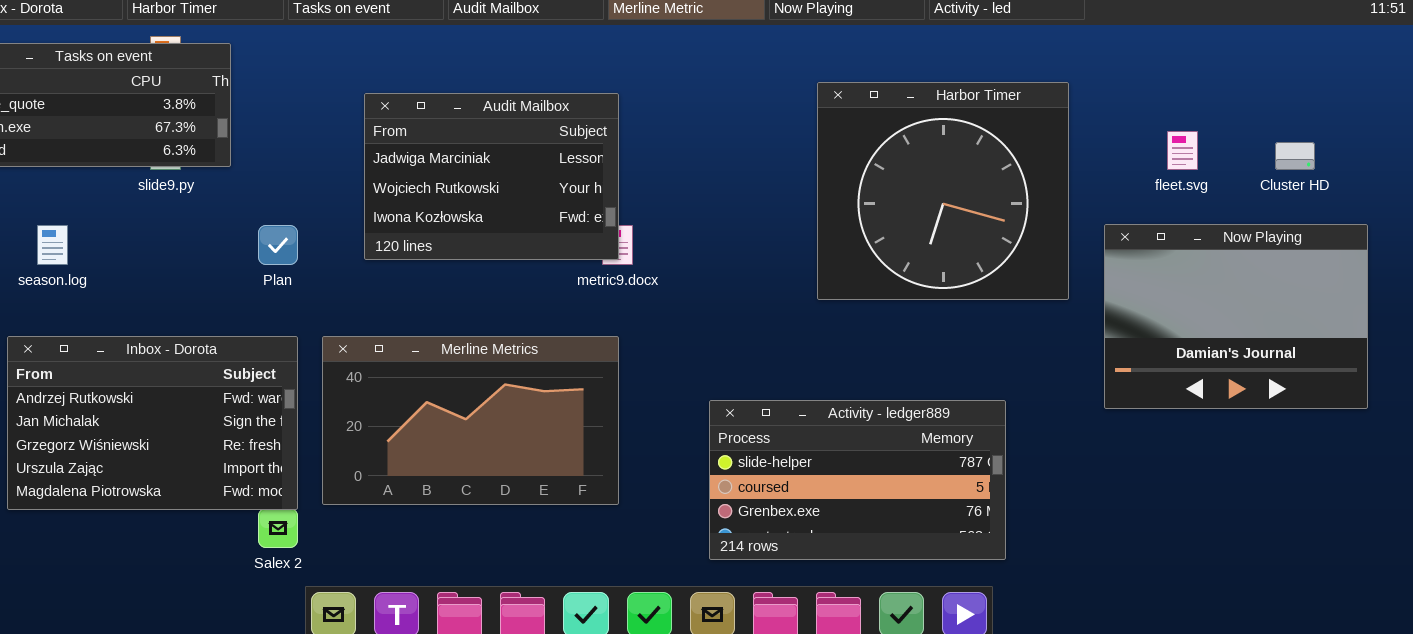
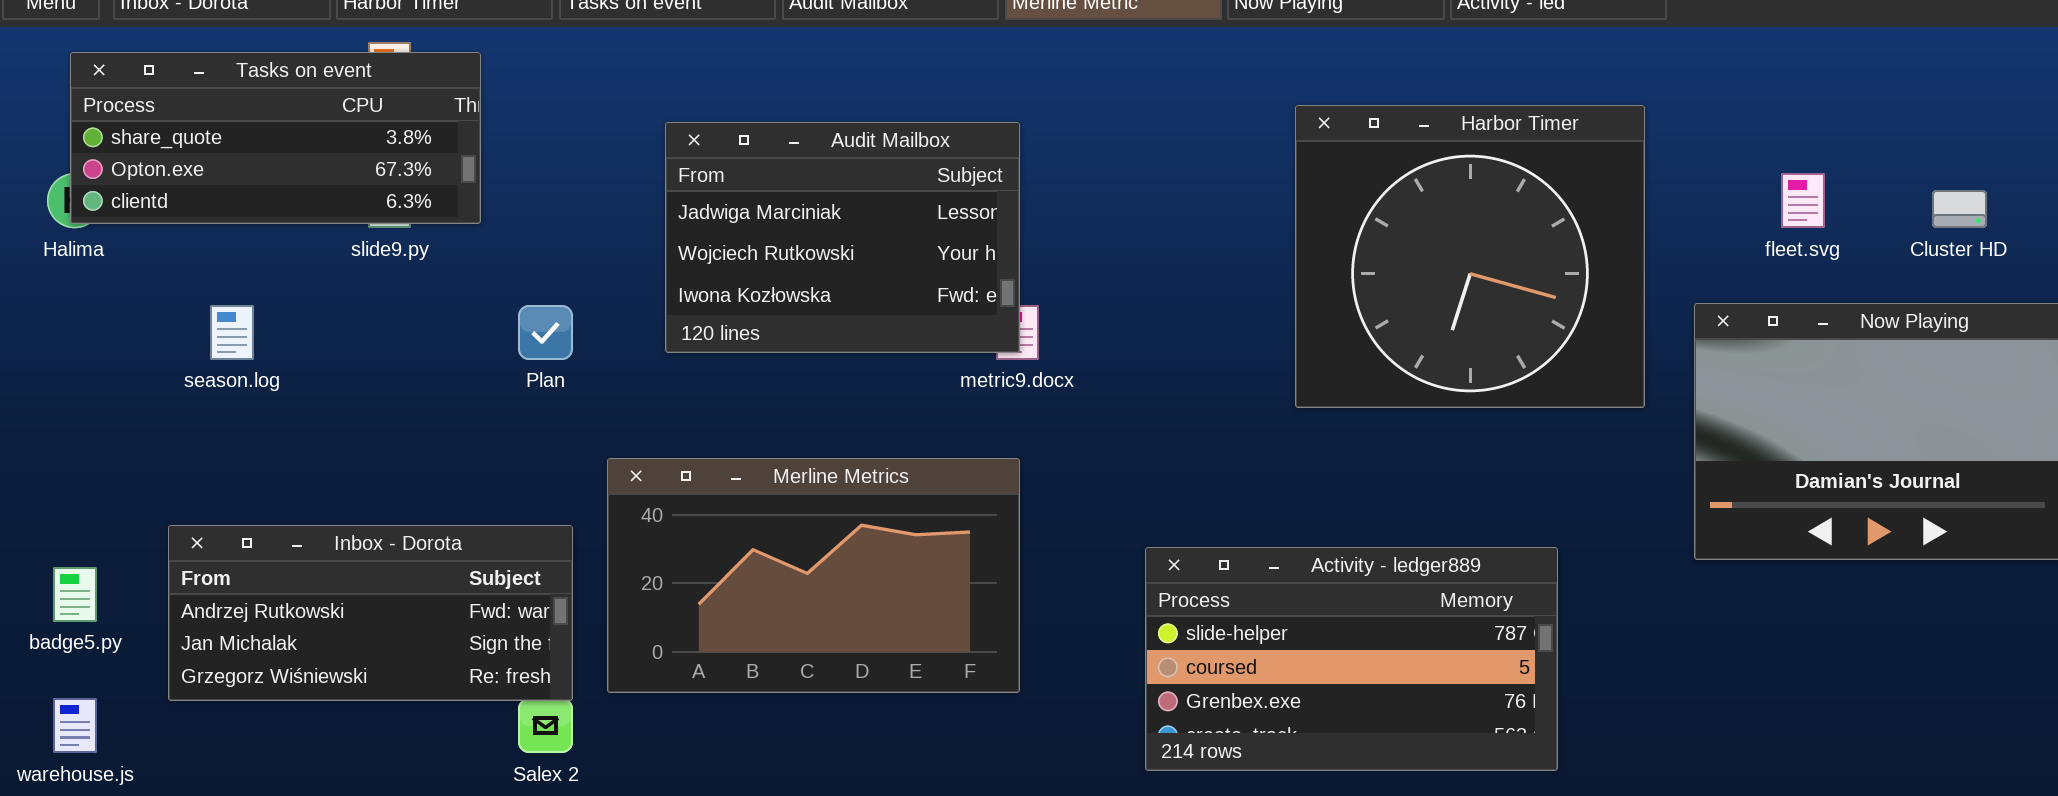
Inbox - Dorota: [7,336,298,510] -> [168,525,573,701], resized

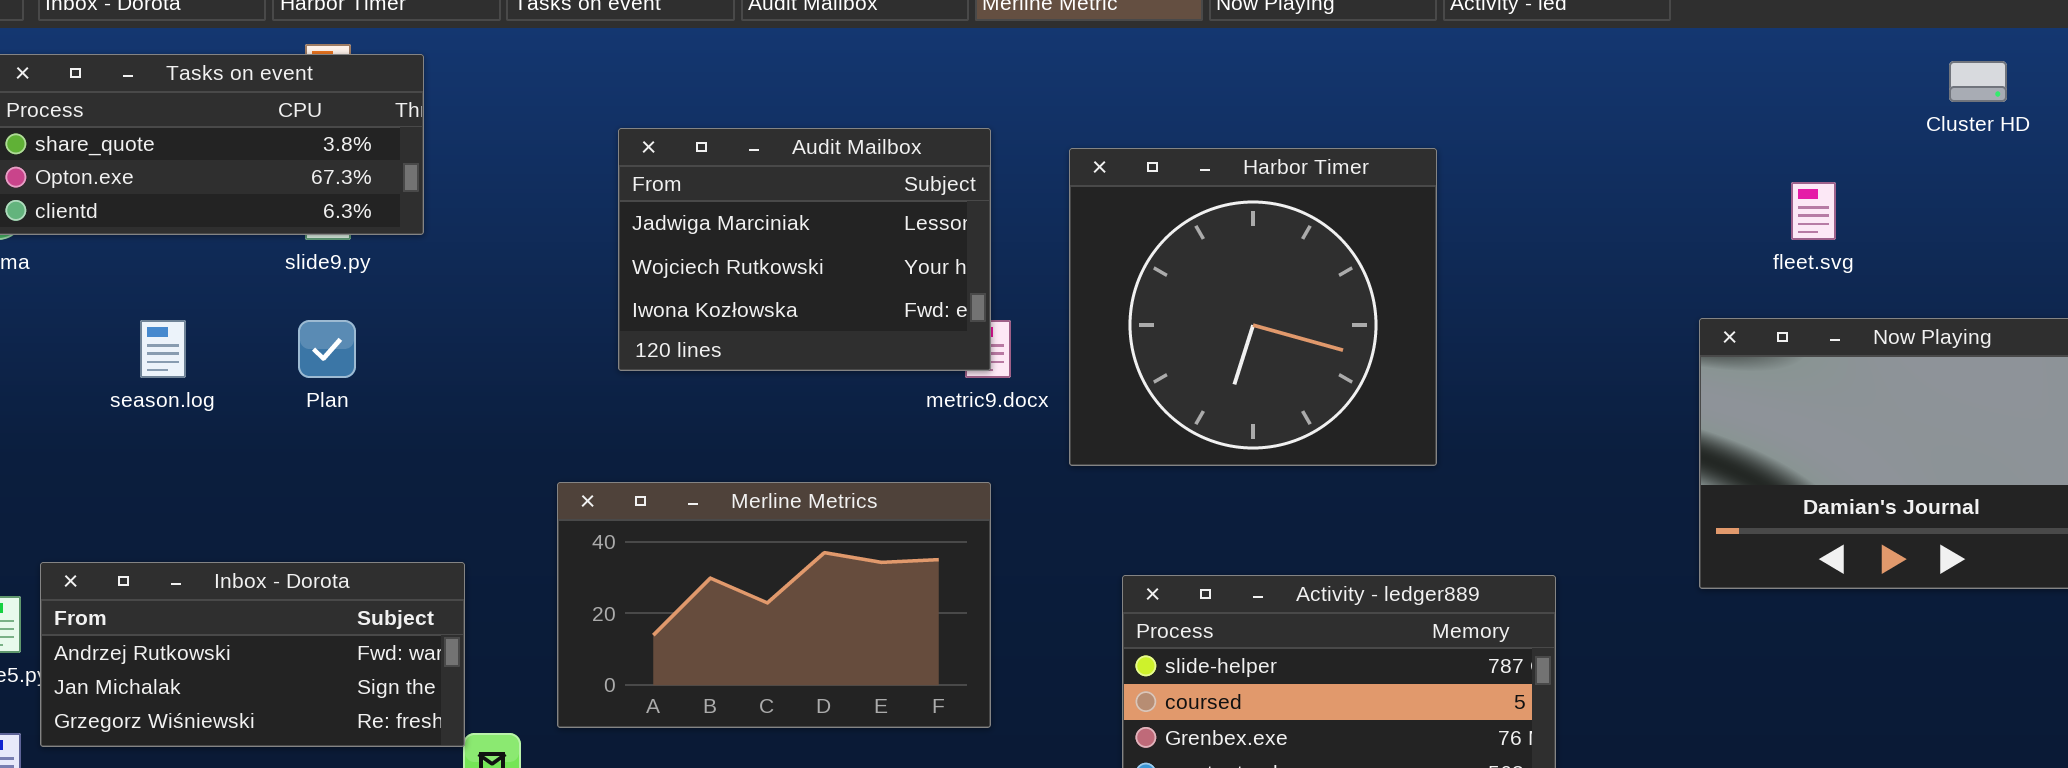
Harbor Timer: [1295,105,1645,408] -> [1069,148,1437,466], moved
Cluster HD: [1932,190,1987,228] -> [1949,61,2007,102], moved
Plan: [518,305,573,360] -> [298,320,356,378], moved
Inbox - Dorota: [168,525,573,701] -> [40,562,465,747], moved

